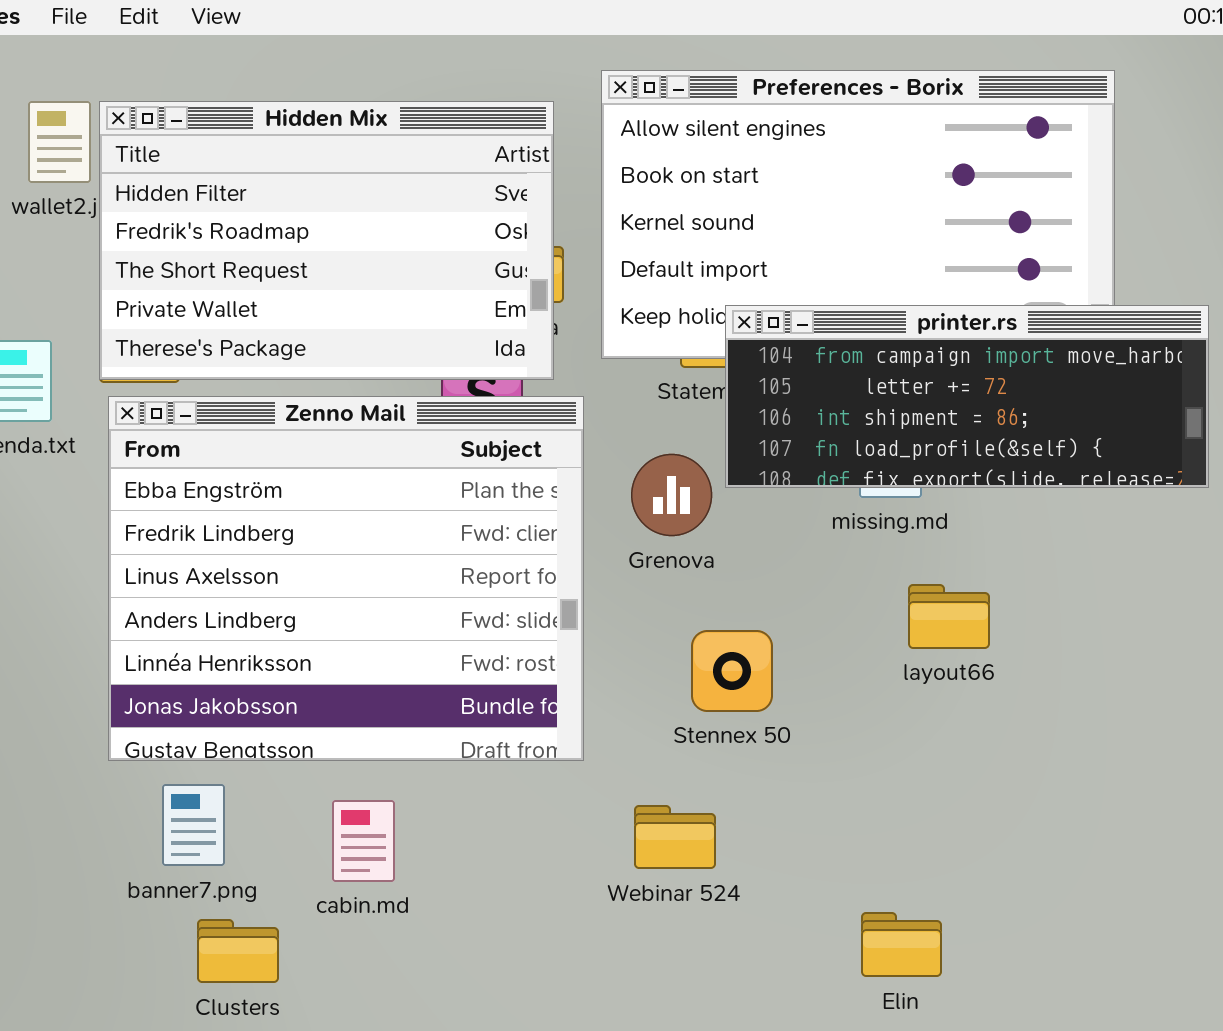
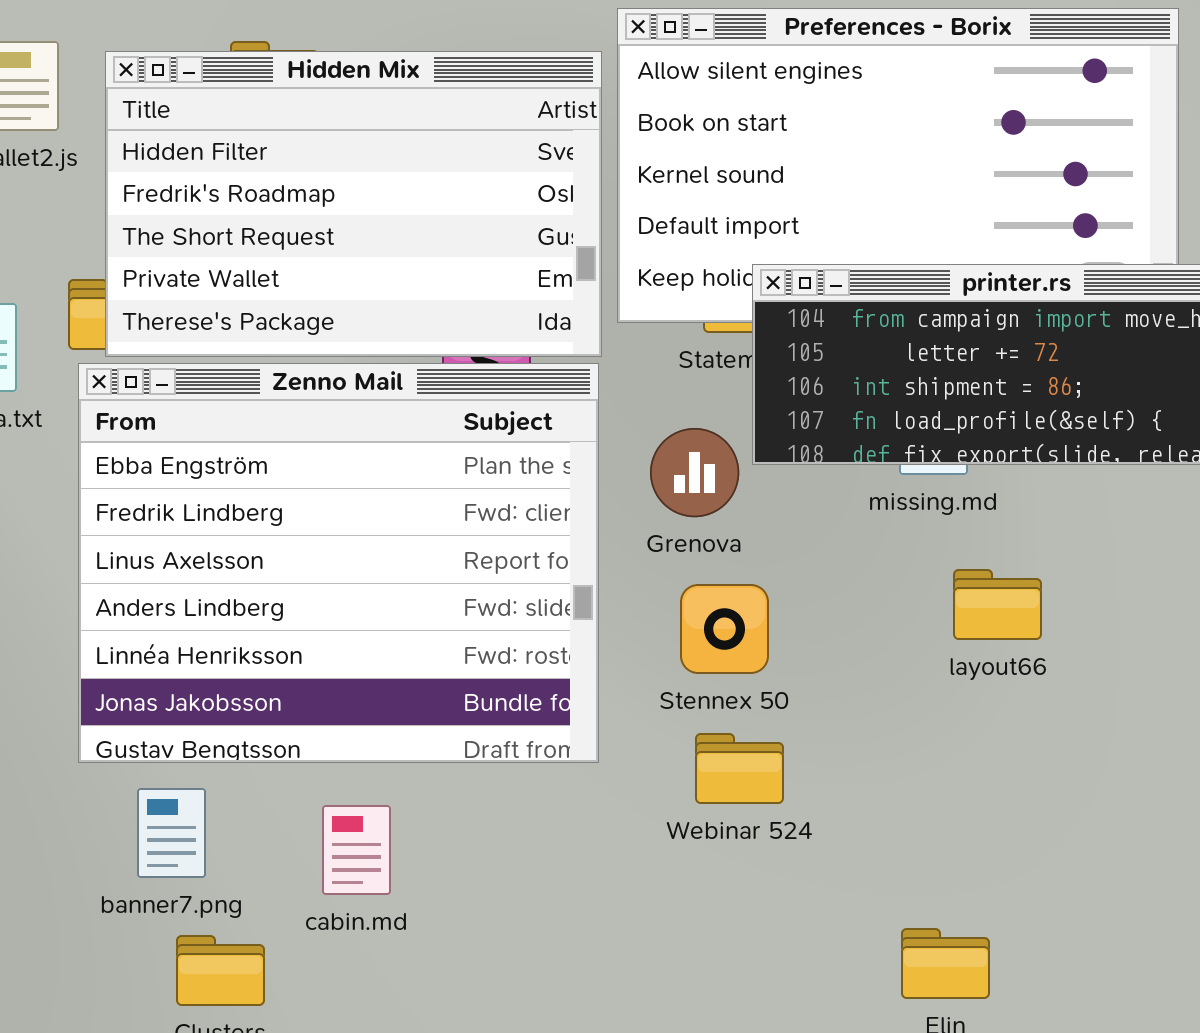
Hidden Mix: [99,101,554,380] -> [105,51,602,357], moved
Stennex 50: [691,630,773,712] -> [680,584,769,674], moved
Webinar 524: [634,805,716,869] -> [695,733,784,804], moved

